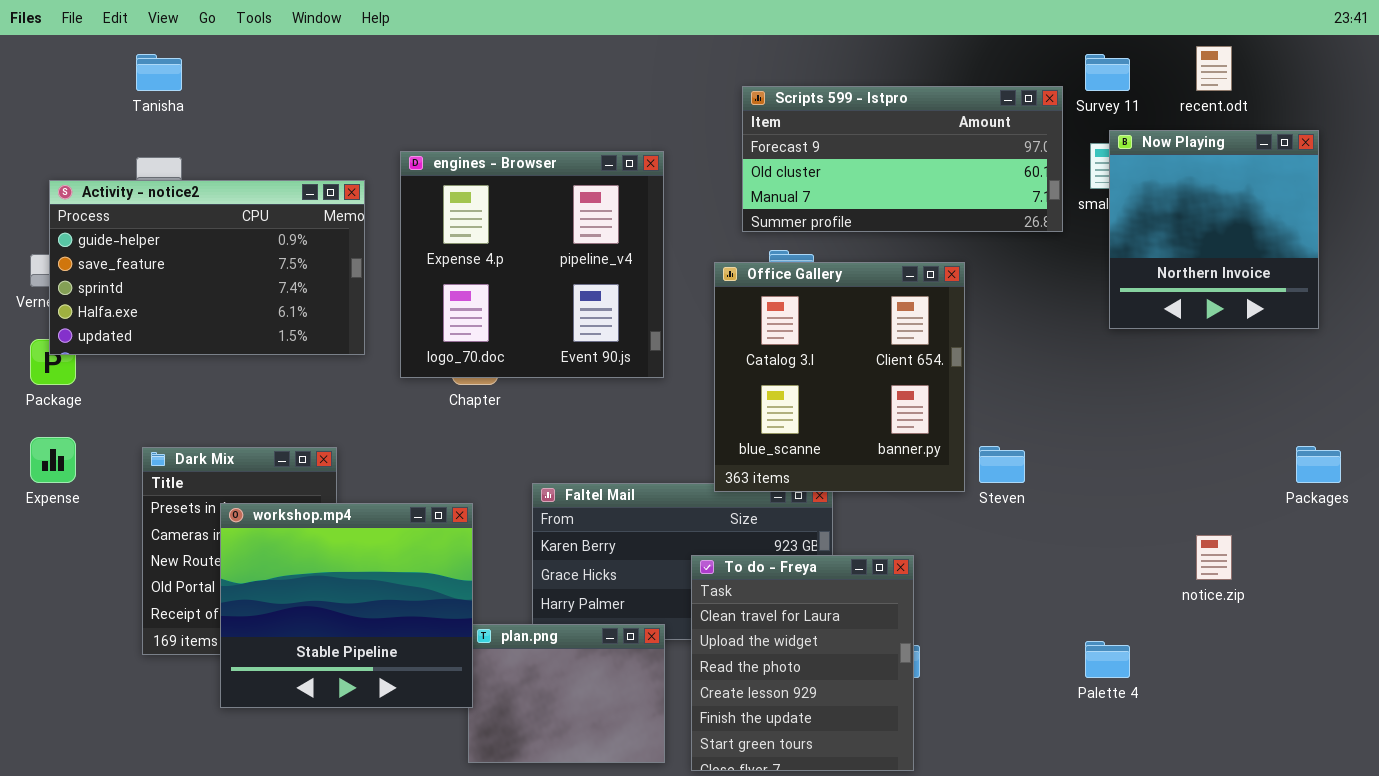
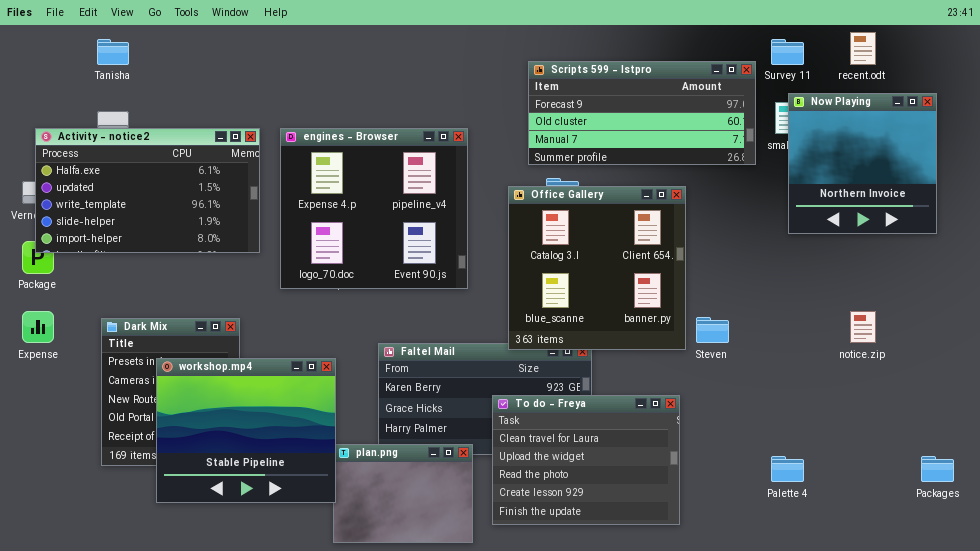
engines - Browser: [400,151,664,378] -> [280,128,468,289], moved
Activity - notice2: [49,180,365,355] -> [35,128,260,253], scrolled down 3 rows
Packages: [1296,446,1341,483] -> [921,456,954,482], moved
notice.zip: [1196,535,1232,580] -> [850,311,876,343], moved
To do - Freya: [691,555,914,771] -> [492,395,680,525], resized

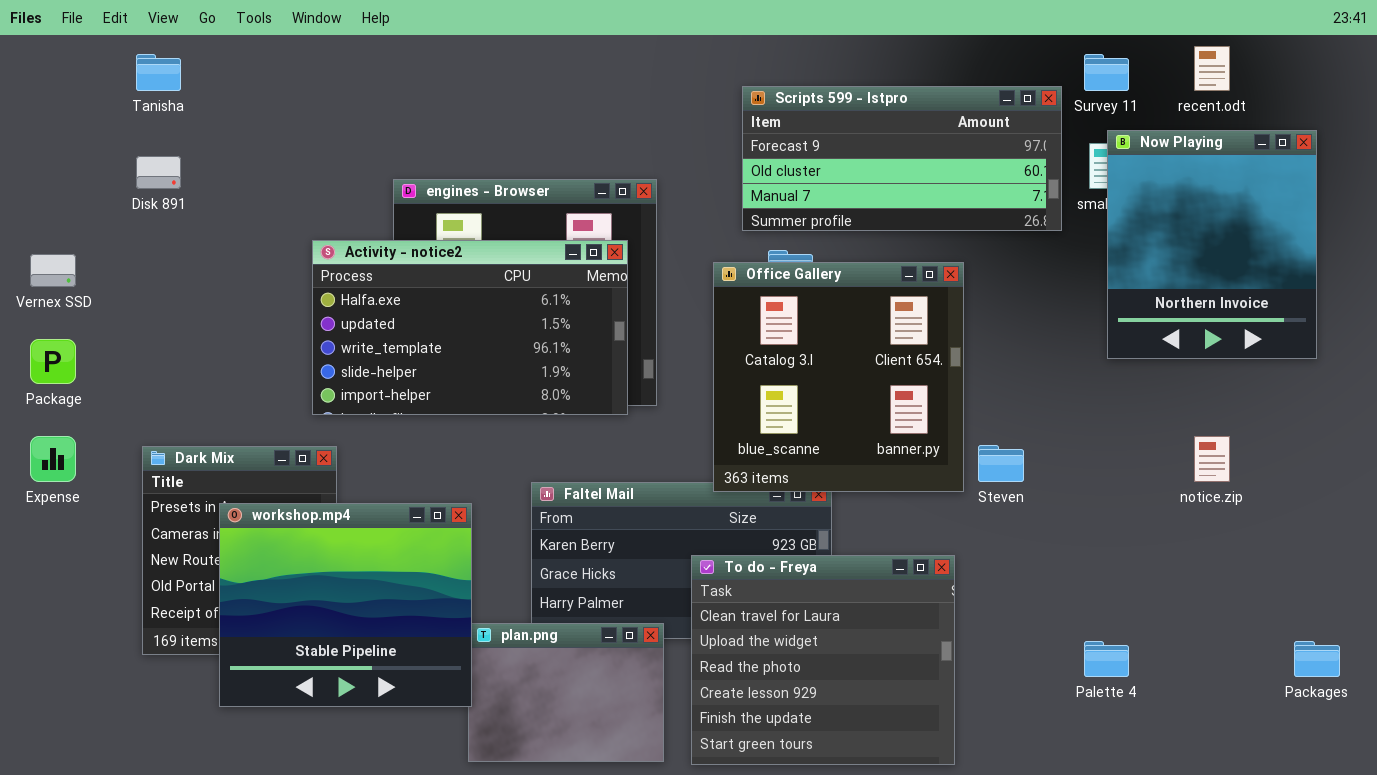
Now Playing: [788,93,937,234] -> [1107,130,1317,359], resized
Activity - notice2: [35,128,260,253] -> [312,240,628,415], moved
To do - Freya: [492,395,680,525] -> [691,555,955,765], resized

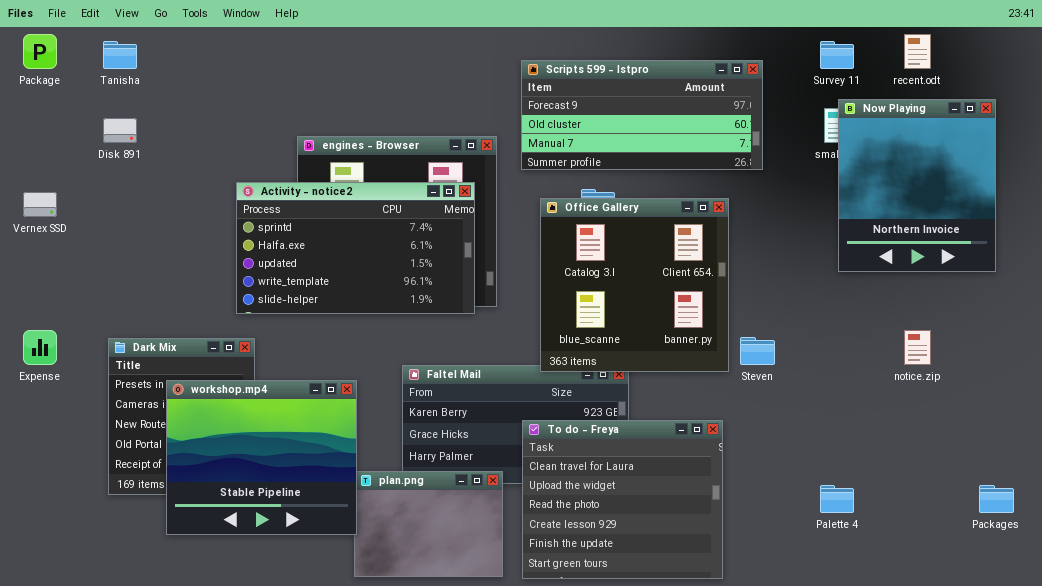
Scripts 599 - Istpro: [742,86,1062,231] -> [521,60,763,170], moved
Activity - notice2: [312,240,628,415] -> [236,182,475,314], scrolled up 1 row
Package: [30,339,76,384] -> [23,34,57,69], moved

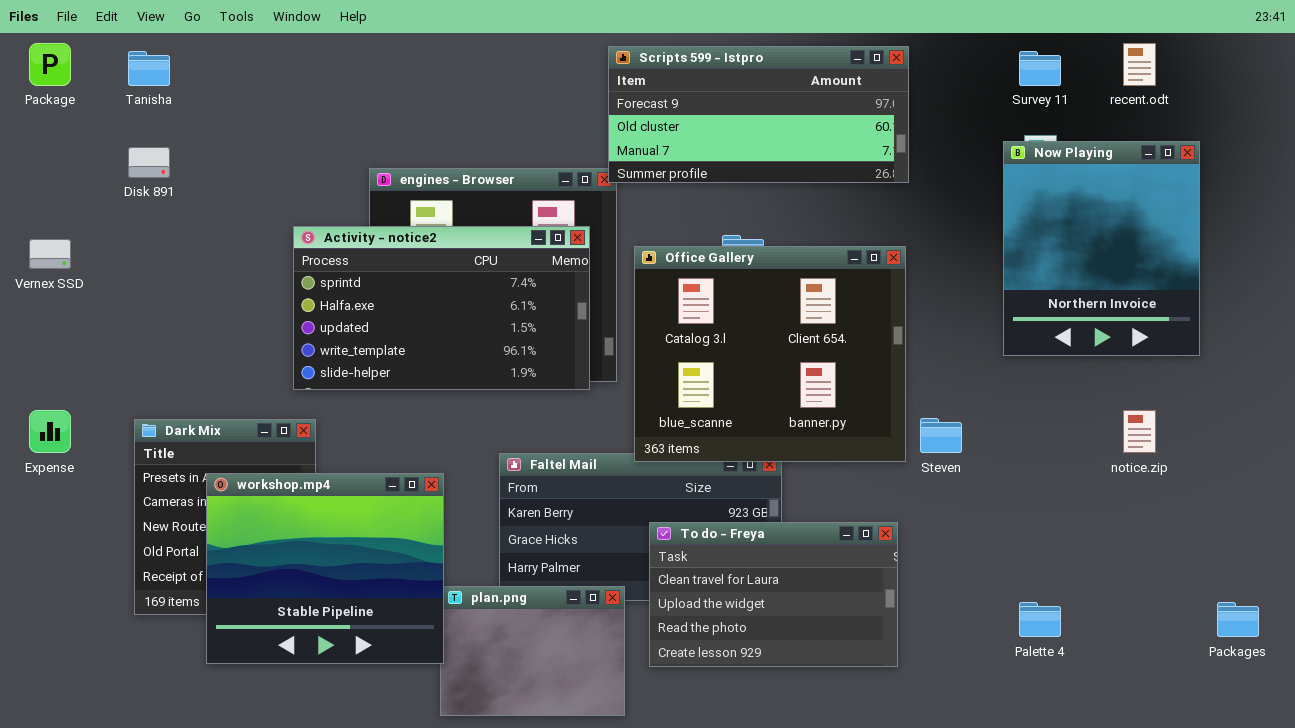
Scripts 599 - Istpro: [521,60,763,170] -> [608,46,909,183], moved
Now Playing: [838,99,996,272] -> [1003,141,1200,356], moved
Office Gallery: [540,198,729,372] -> [634,246,906,462], resized
To do - Freya: [522,420,723,579] -> [649,522,898,667], resized

